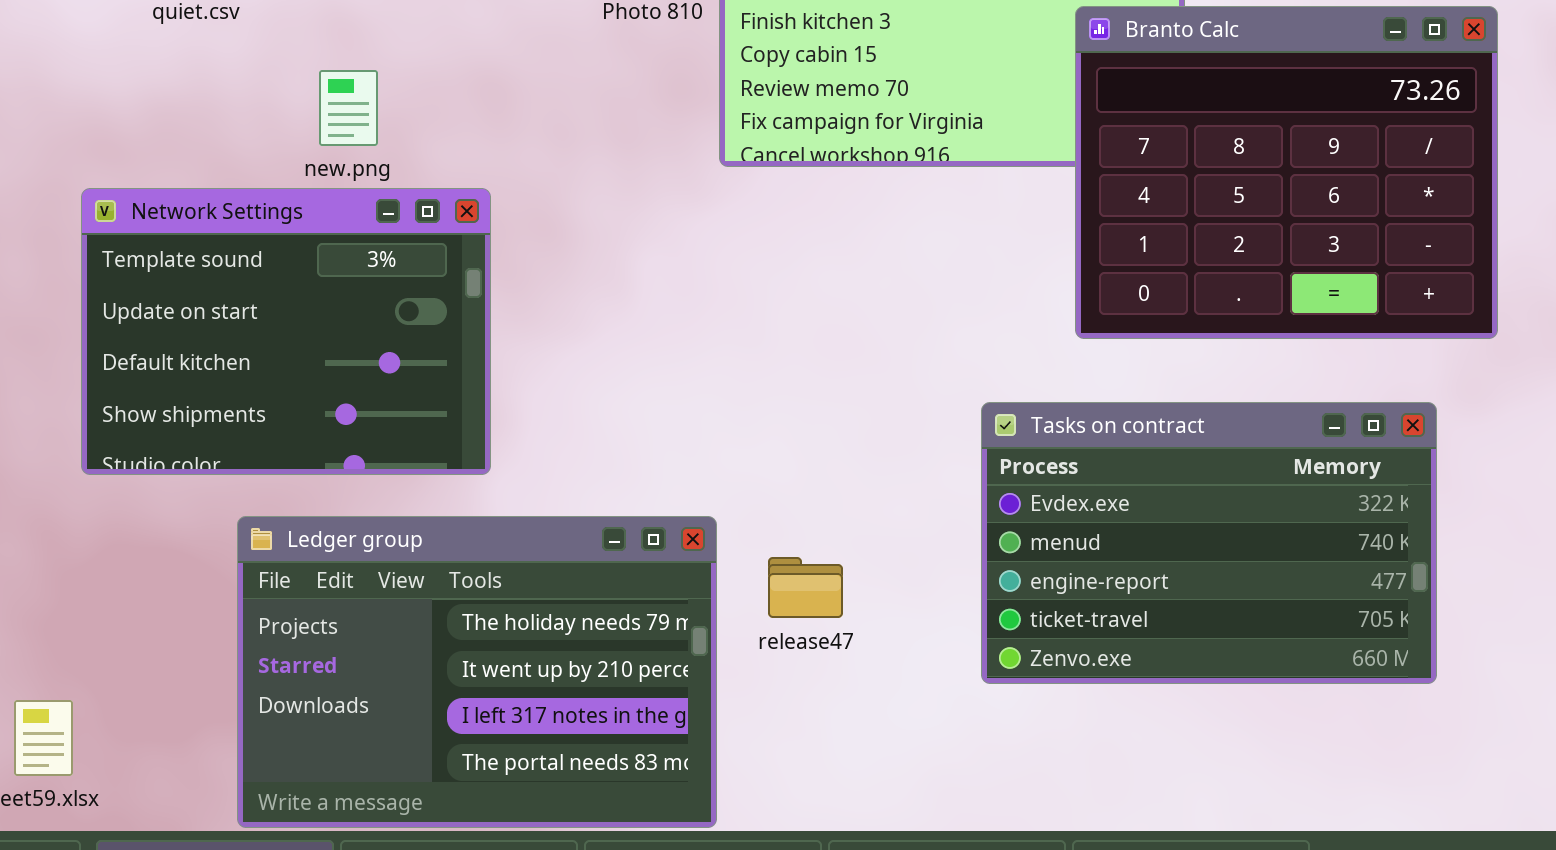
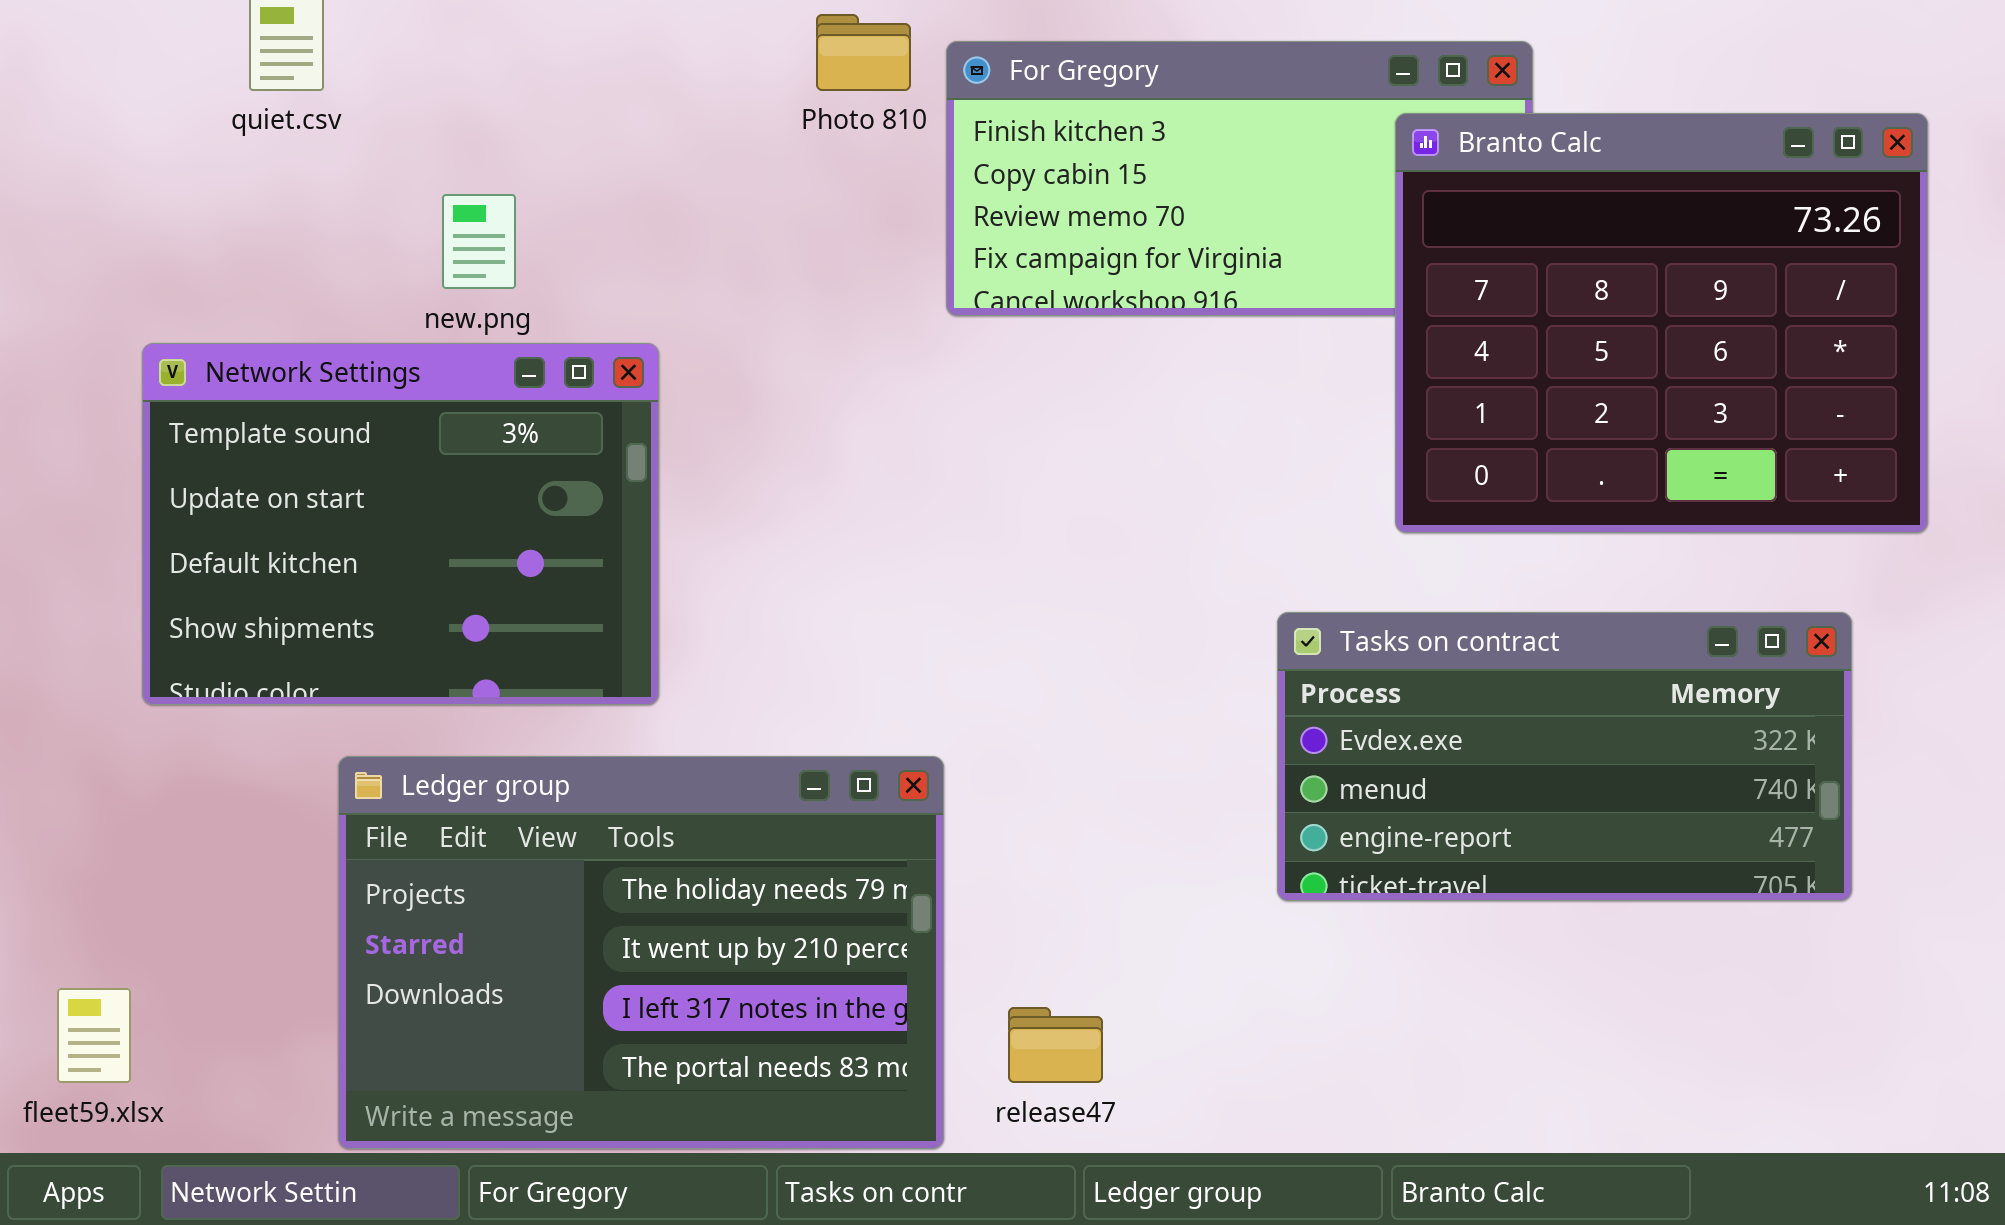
Tasks on contract: [981,402,1437,684] -> [1277,612,1852,901], resized
release47: [768,557,843,618] -> [1008,1007,1103,1083], moved

